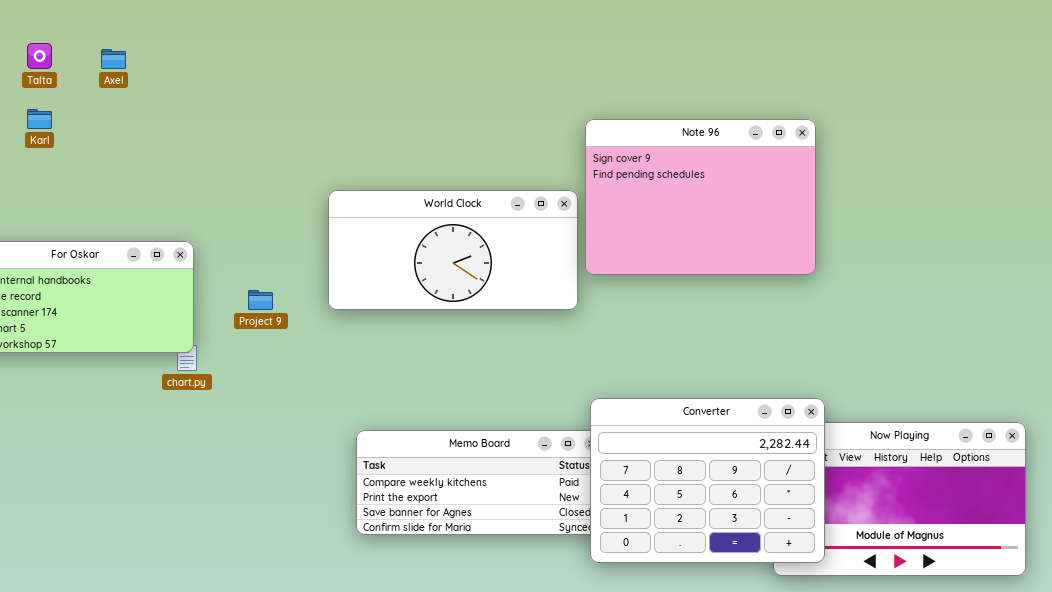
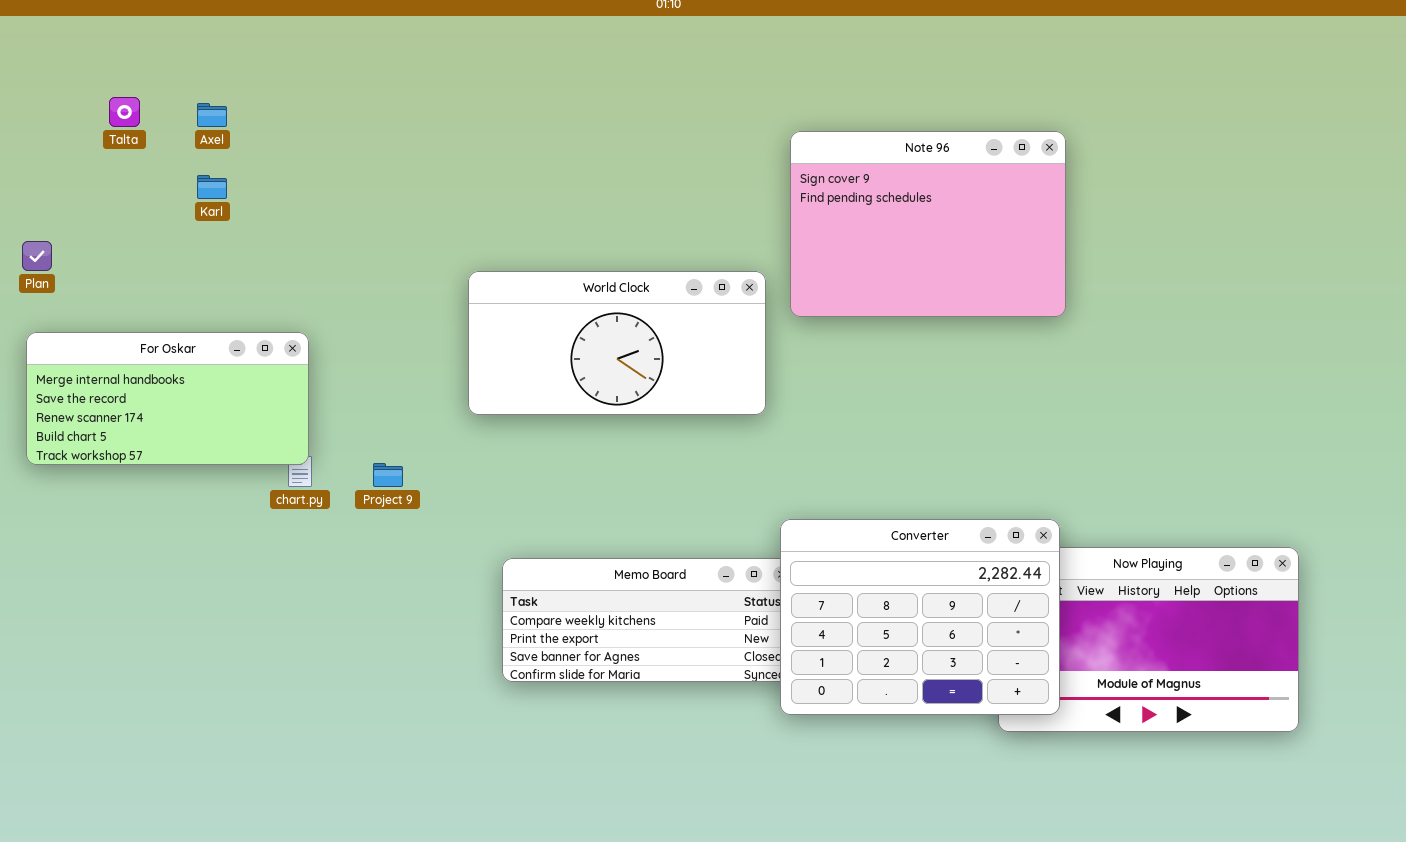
Karl: [27,109,52,129] -> [197,175,227,199], moved
Note 96: [585,119,816,275] -> [790,131,1066,317], moved
Project 9: [248,290,273,310] -> [373,463,403,487], moved

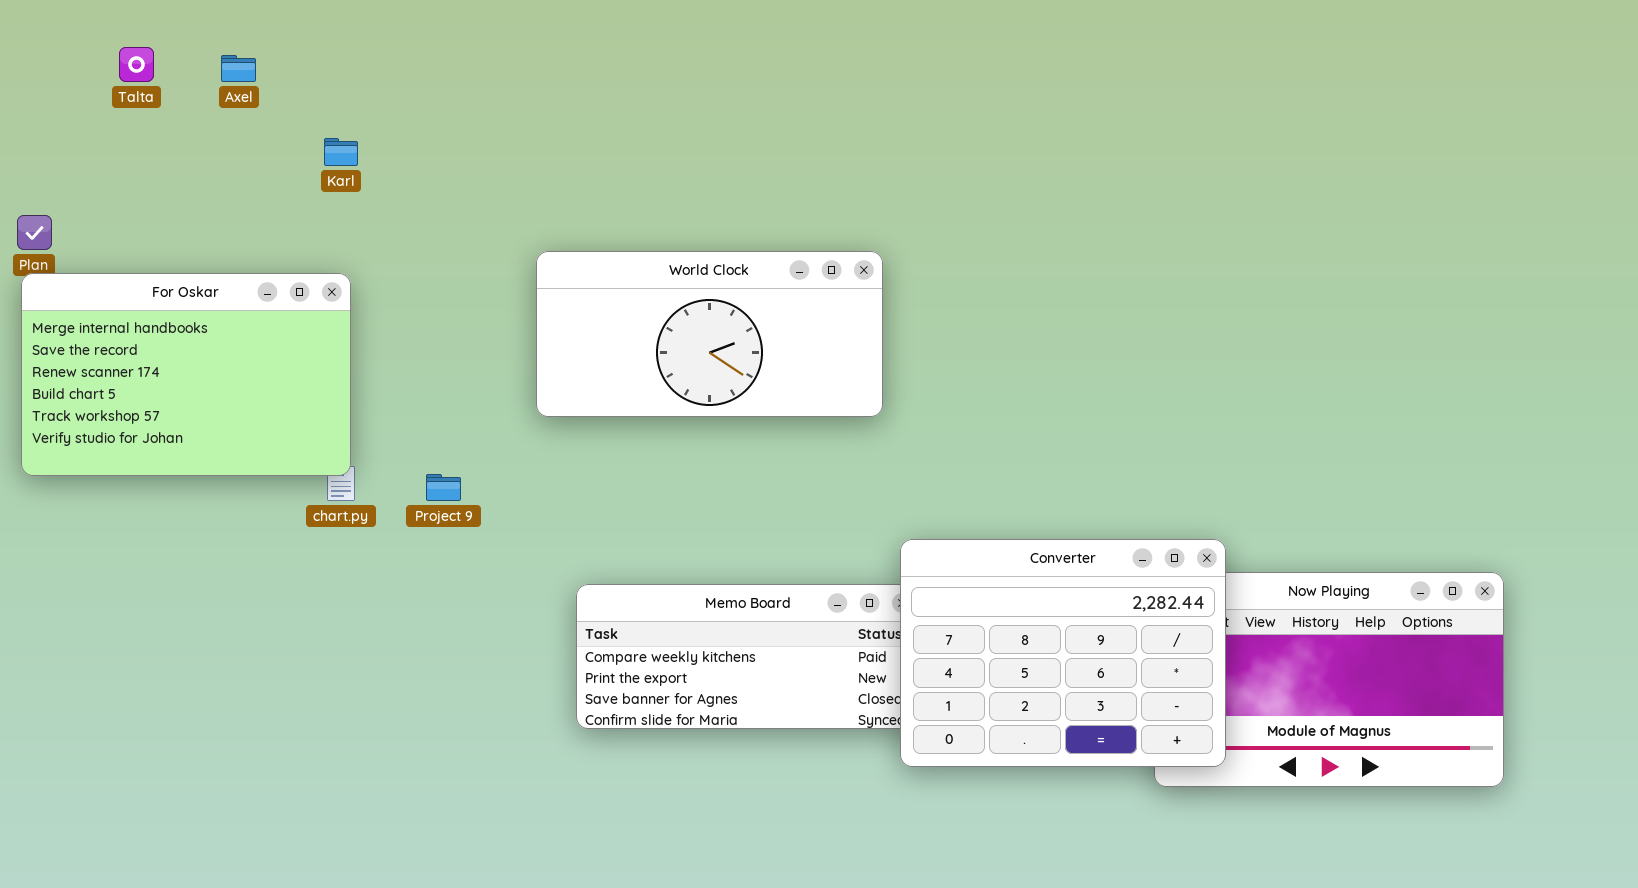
Note 96: [790,131,1066,317] -> none, closed
Karl: [197,175,227,199] -> [324,138,358,166], moved
For Oskar: [26,332,309,465] -> [21,273,351,476], resized

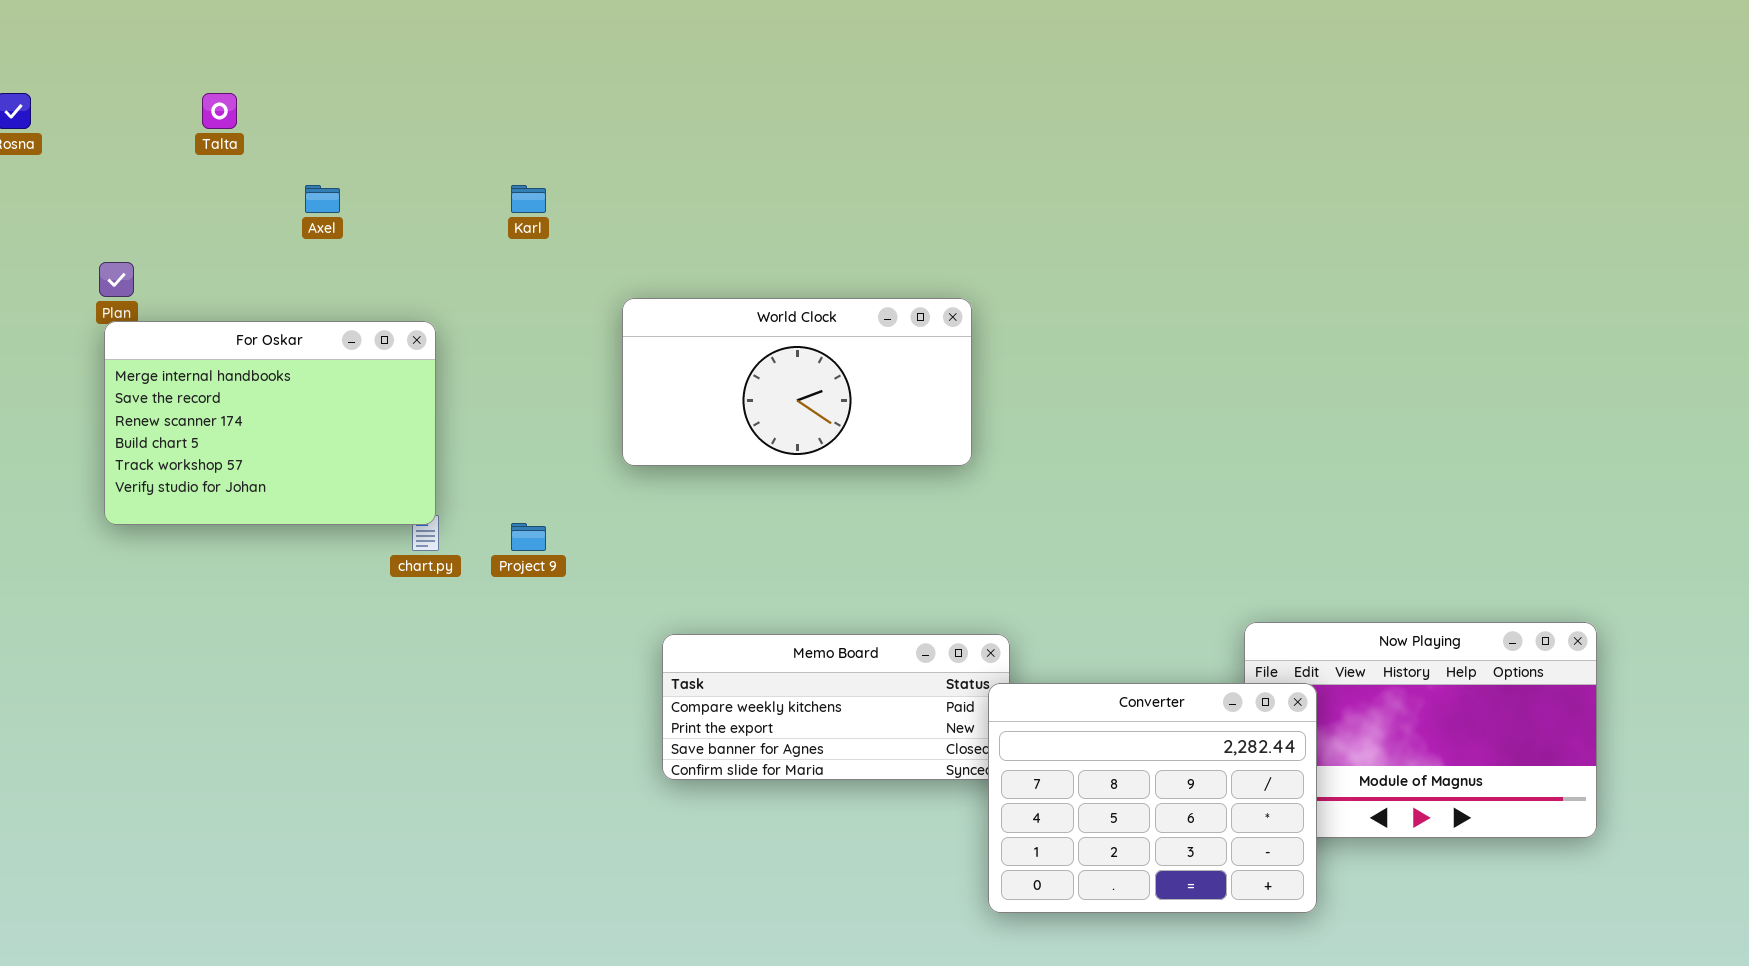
Axel: [221,55,256,82] -> [305,185,340,213], moved
Karl: [324,138,358,166] -> [511,185,546,213], moved
Converter: [900,539,1226,767] -> [988,683,1317,913], moved

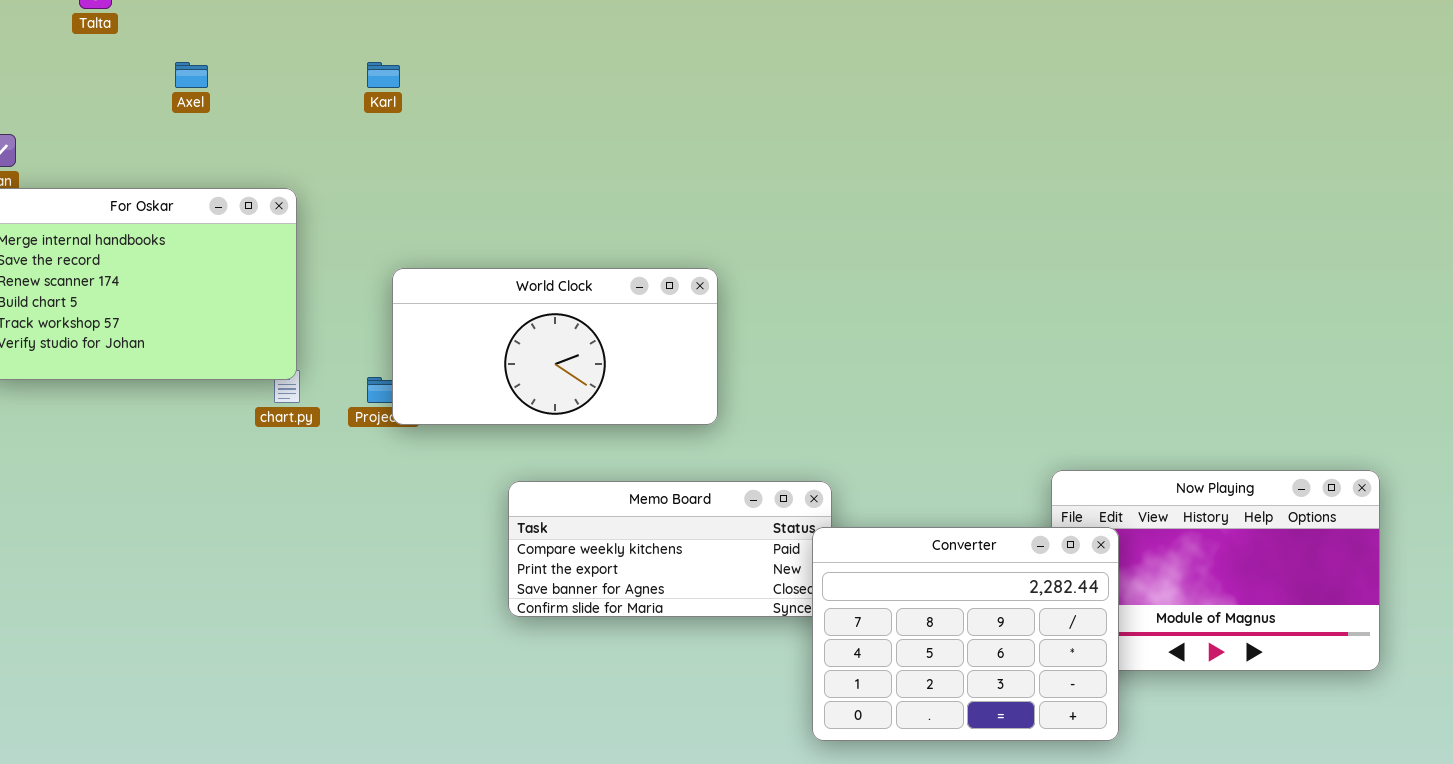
World Clock: [622,298,972,466] -> [392,268,718,425], moved

